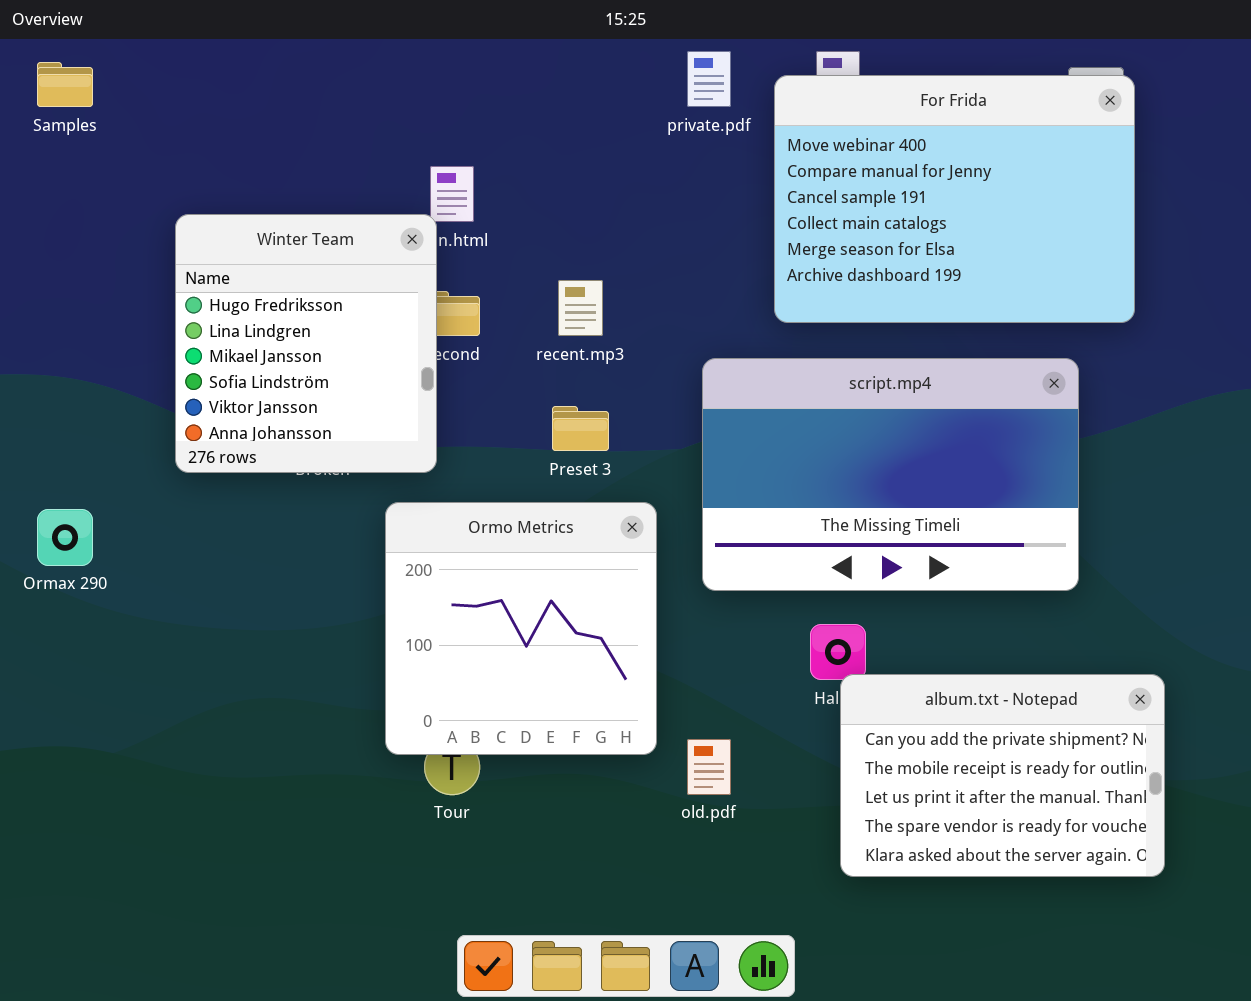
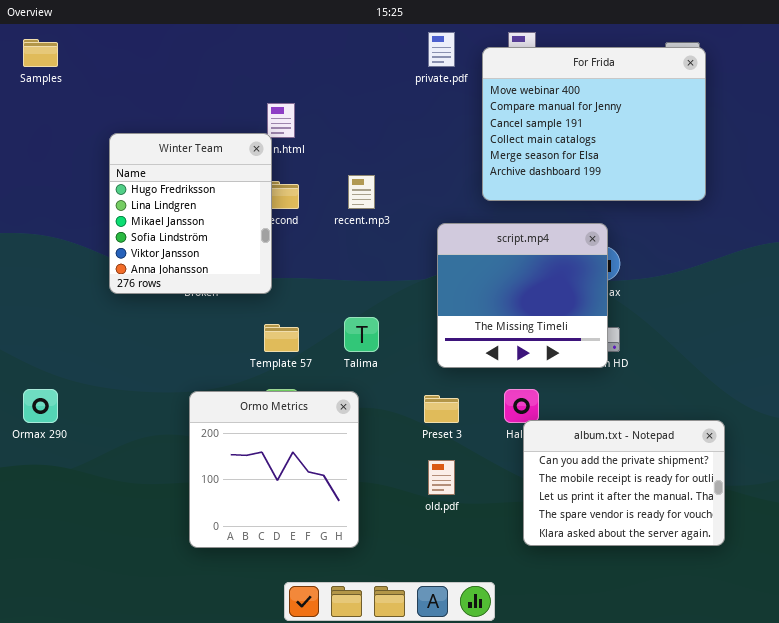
script.mp4: [702,358,1079,591] -> [437,223,608,368], resized
Preset 3: [552,406,609,451] -> [424,395,459,423], moved
Ormo Metrics: [385,502,657,755] -> [189,391,359,548], moved
Ormax 290: [37,509,93,566] -> [23,389,58,423], moved

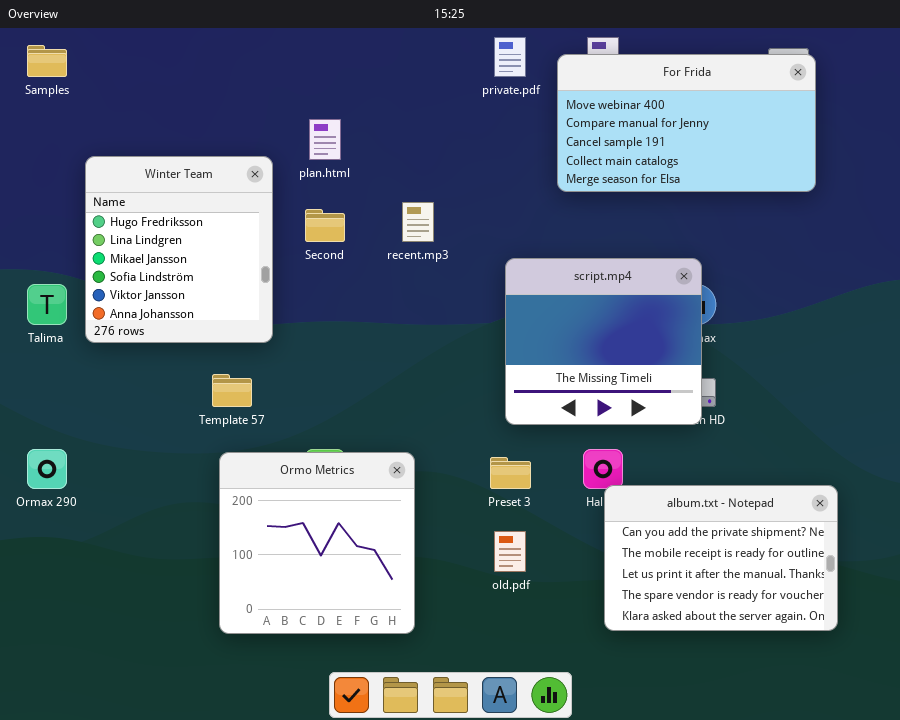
For Frida: [482,47,706,201] -> [557,54,816,192], resized
Winter Team: [109,133,272,294] -> [85,156,273,343], moved
Talima: [344,317,379,352] -> [27,284,67,325], moved
Template 57: [264,324,299,352] -> [212,374,252,407], moved

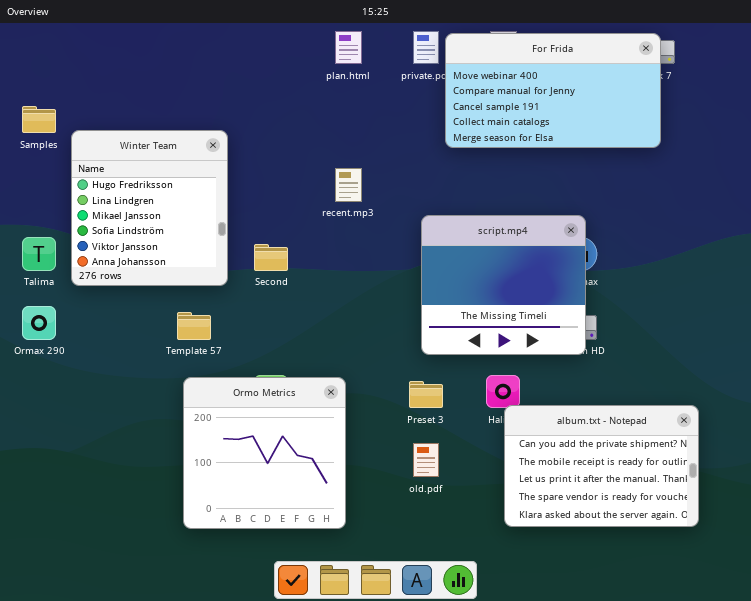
Samples: [27,45,67,77] -> [22,106,56,133], moved
For Frida: [557,54,816,192] -> [445,33,661,148], moved
plan.html: [309,119,341,160] -> [335,31,362,64], moved
Second: [305,209,345,242] -> [254,244,288,271], moved
Ormax 290: [27,449,67,489] -> [22,306,56,340], moved

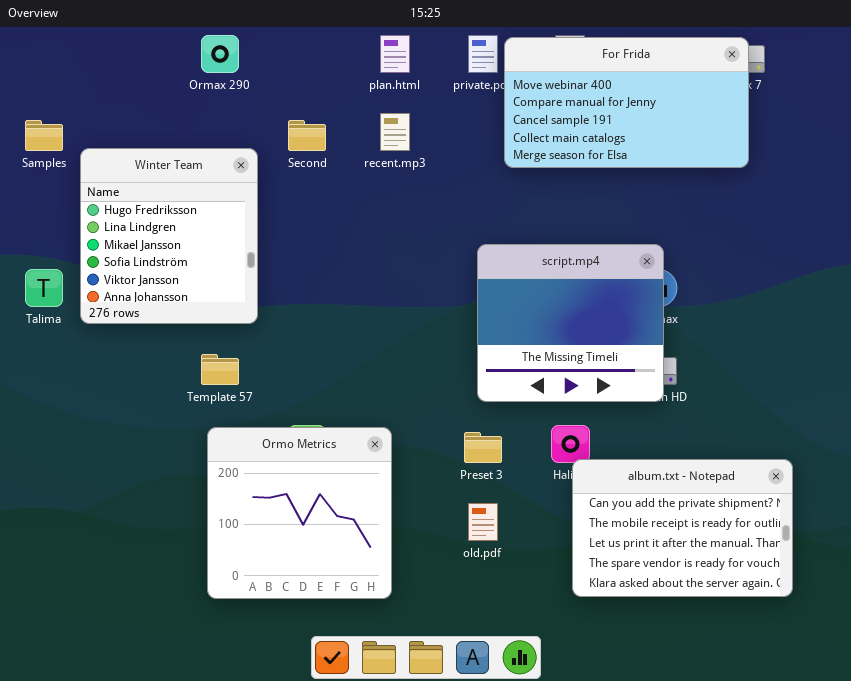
recent.mp3: [335,168,362,202] -> [380,113,410,151], moved
Second: [254,244,288,271] -> [288,120,326,151], moved
Ormax 290: [22,306,56,340] -> [201,35,239,73], moved

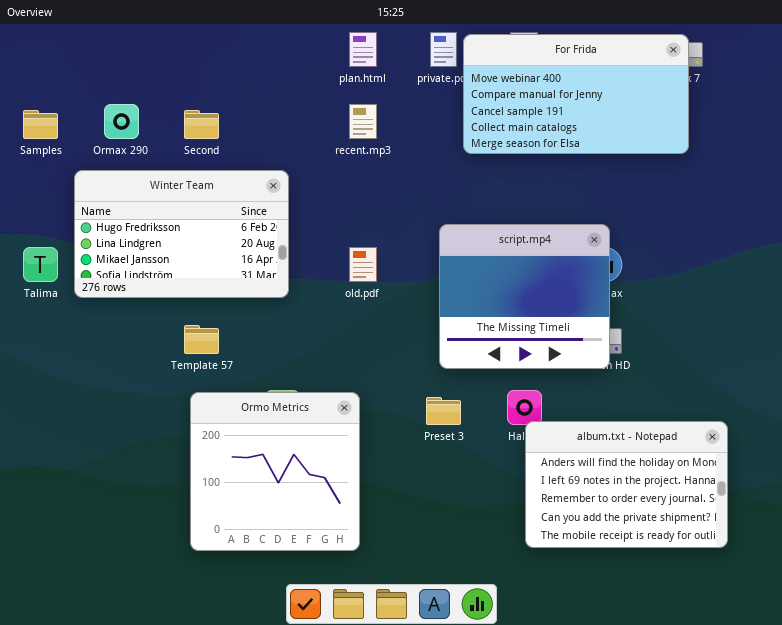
Ormax 290: [201,35,239,73] -> [104,104,139,139], moved
Second: [288,120,326,151] -> [184,110,219,139], moved
Winter Team: [80,148,258,324] -> [74,170,289,298], resized
album.txt - Notepad: [572,459,793,597] -> [525,421,728,548], scrolled up 3 rows
old.pdf: [468,503,498,541] -> [349,247,377,282], moved

